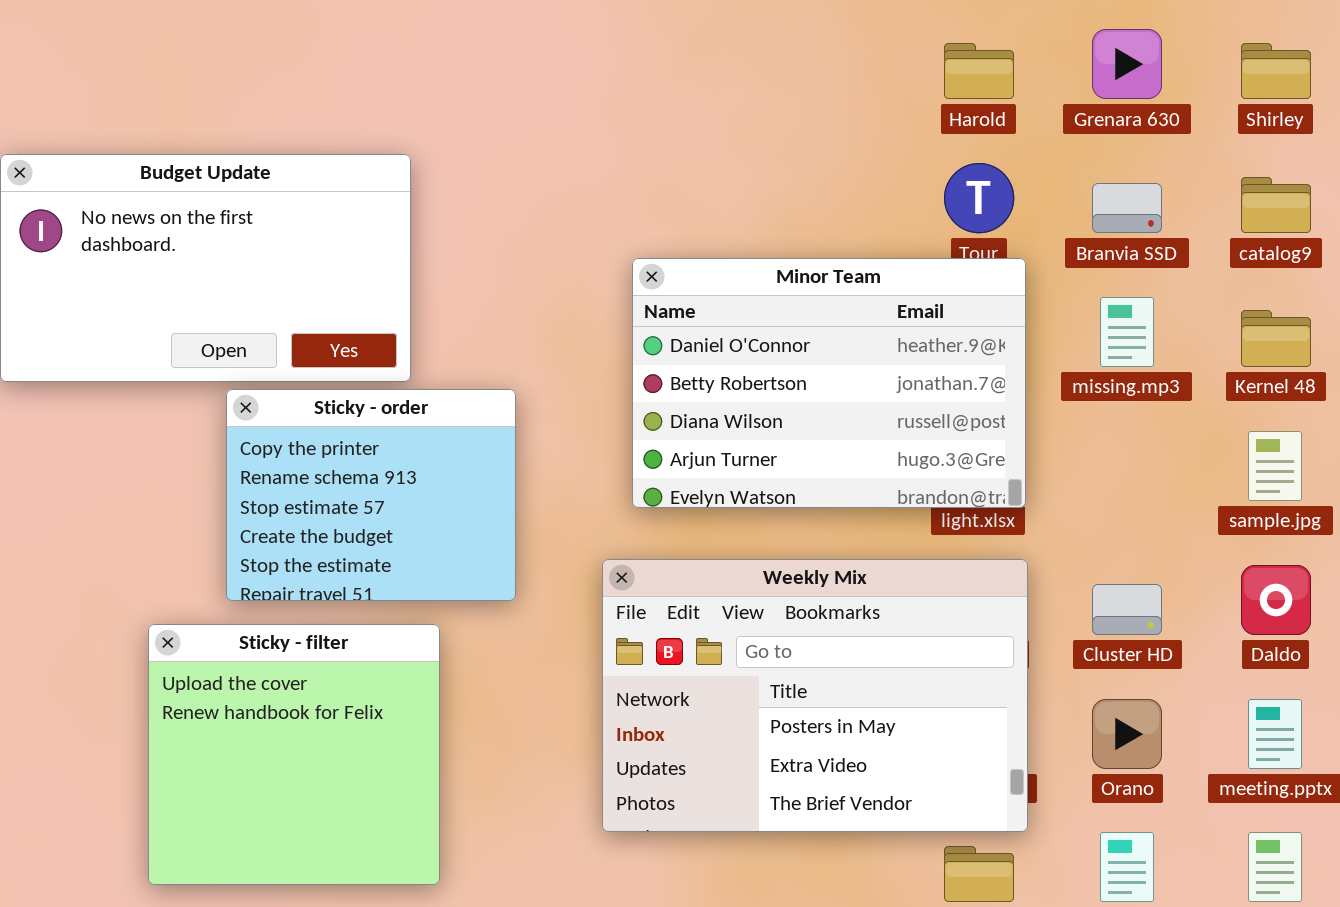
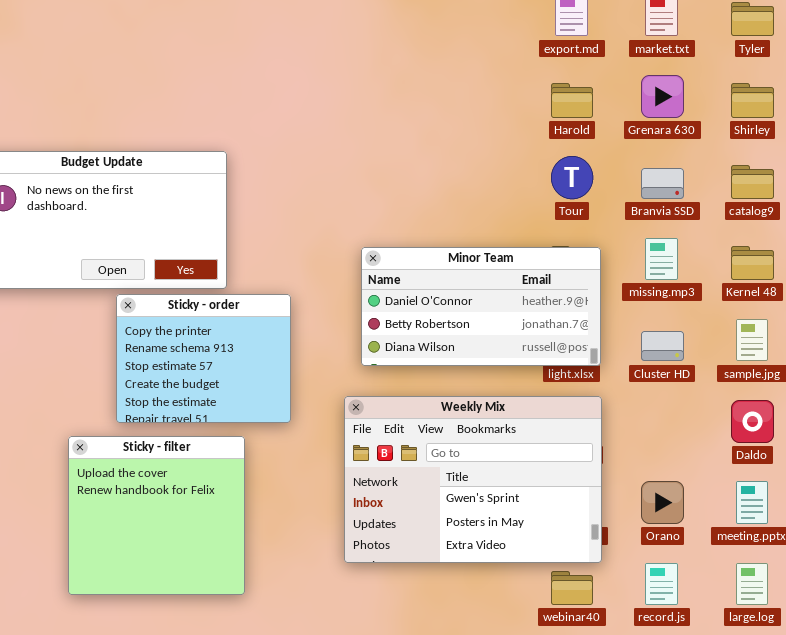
Minor Team: [632,258,1026,508] -> [361,247,601,366], resized
Weekly Mix: [602,559,1028,832] -> [344,396,602,563], scrolled up 1 row
Cluster HD: [1092,584,1162,635] -> [641,331,684,361], moved

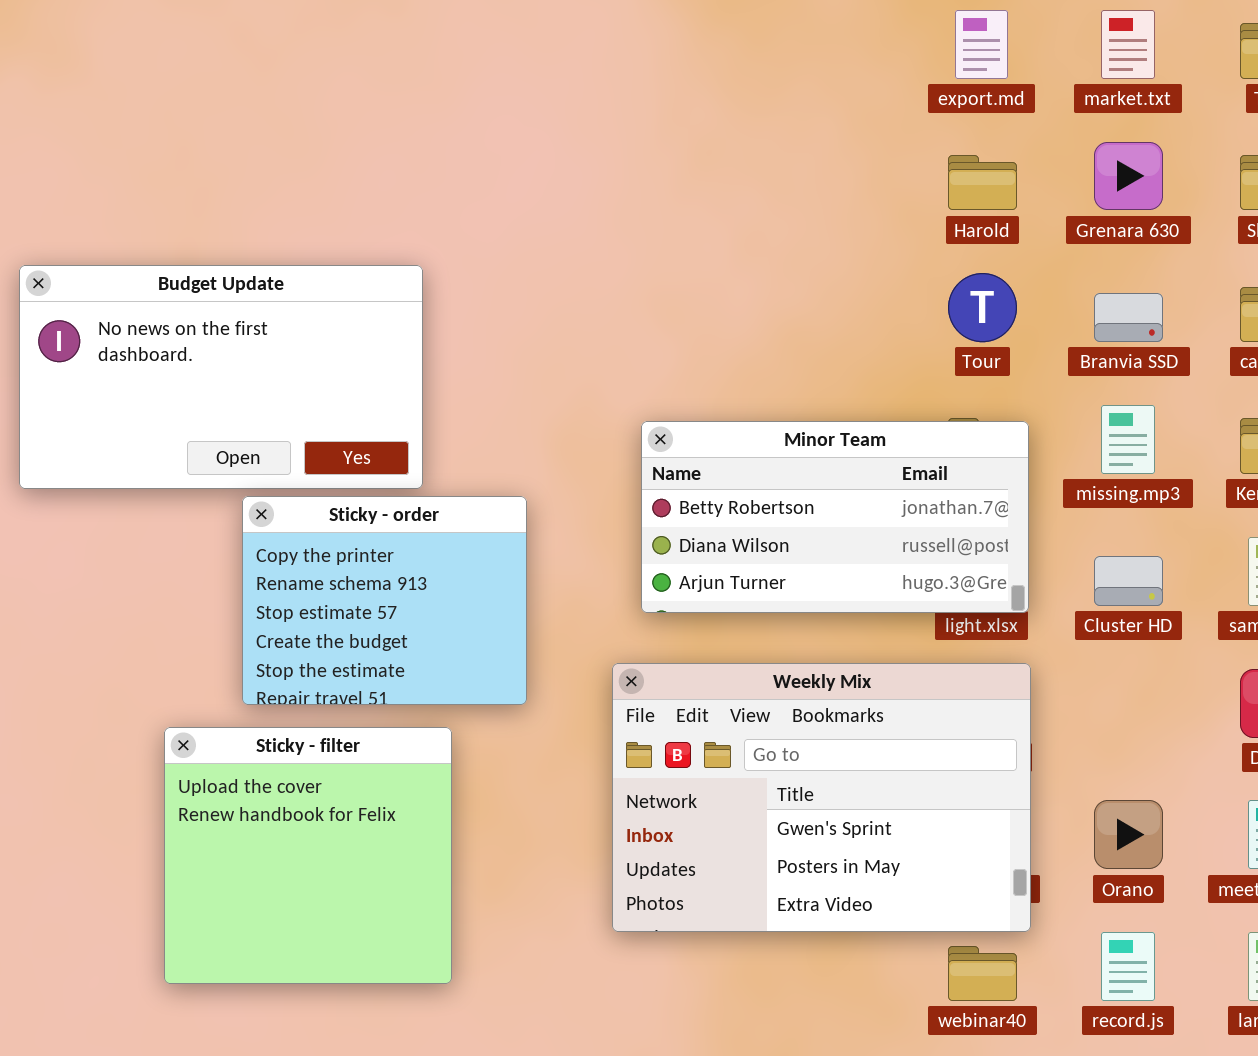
Minor Team: [361,247,601,366] -> [641,421,1029,613], scrolled down 1 row

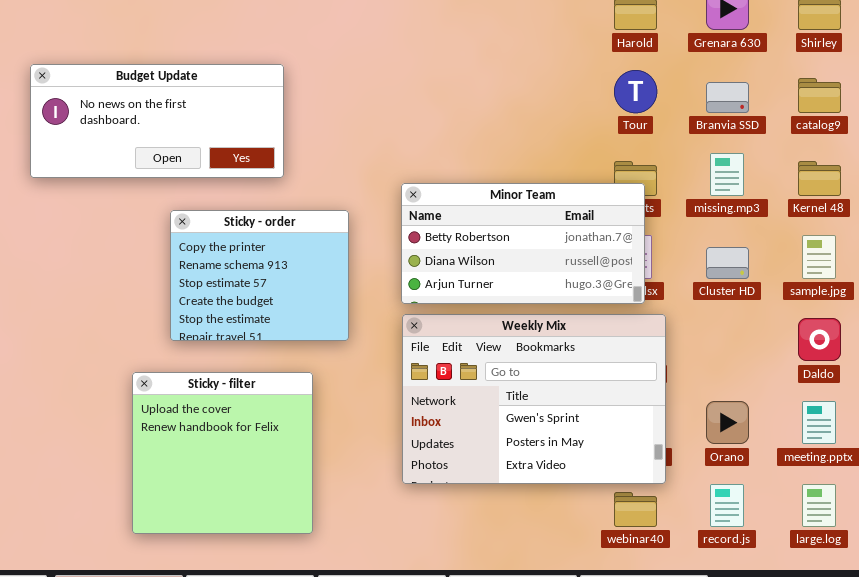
Budget Update: [19,265,423,489] -> [30,64,284,178], resized
Minor Team: [641,421,1029,613] -> [401,183,645,304], moved
Sticky - filter: [164,727,452,984] -> [132,372,313,534], moved

